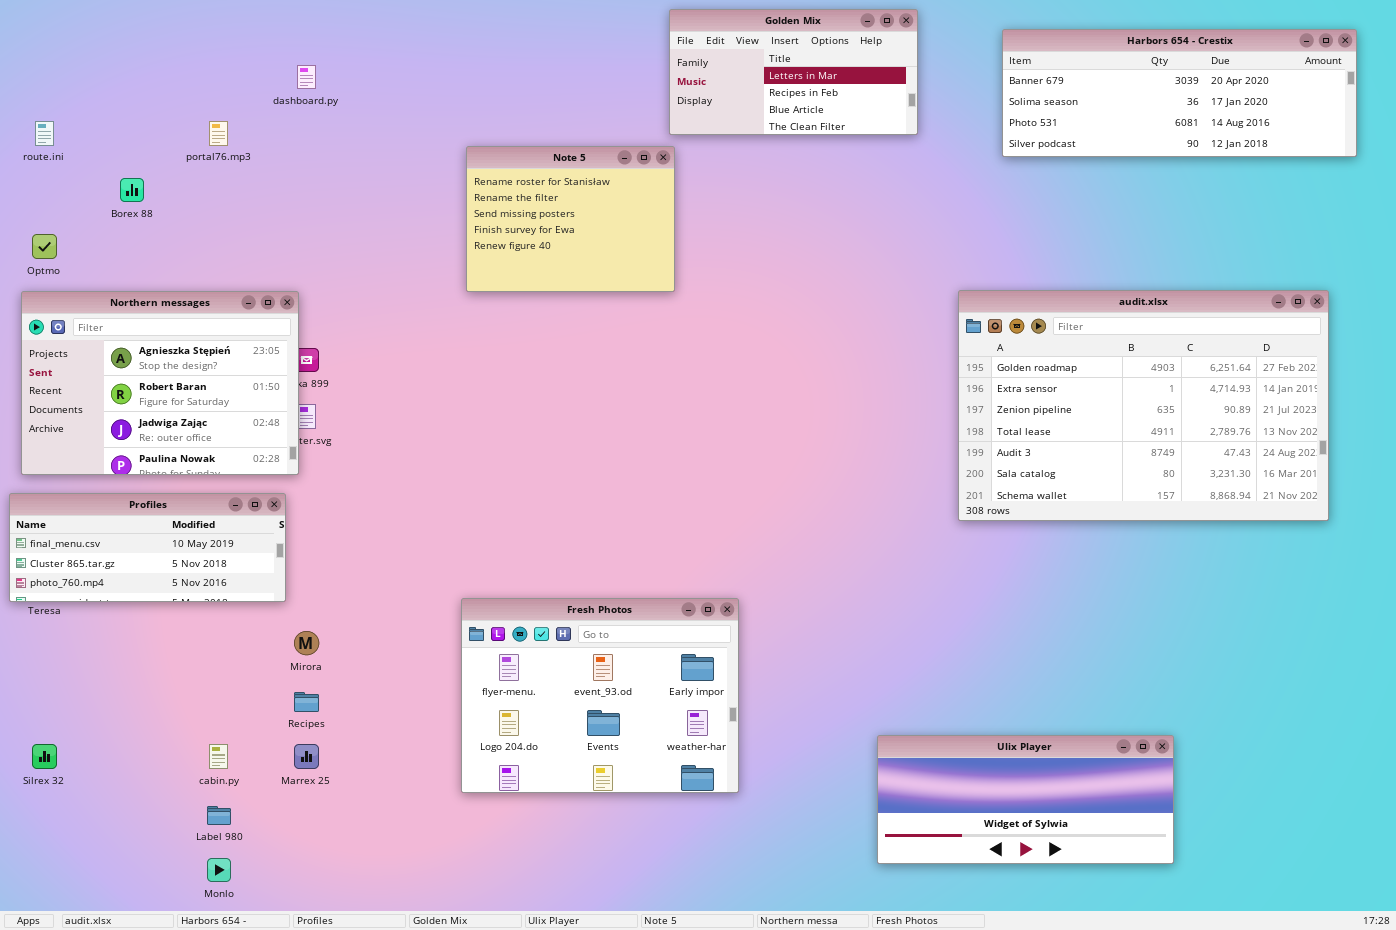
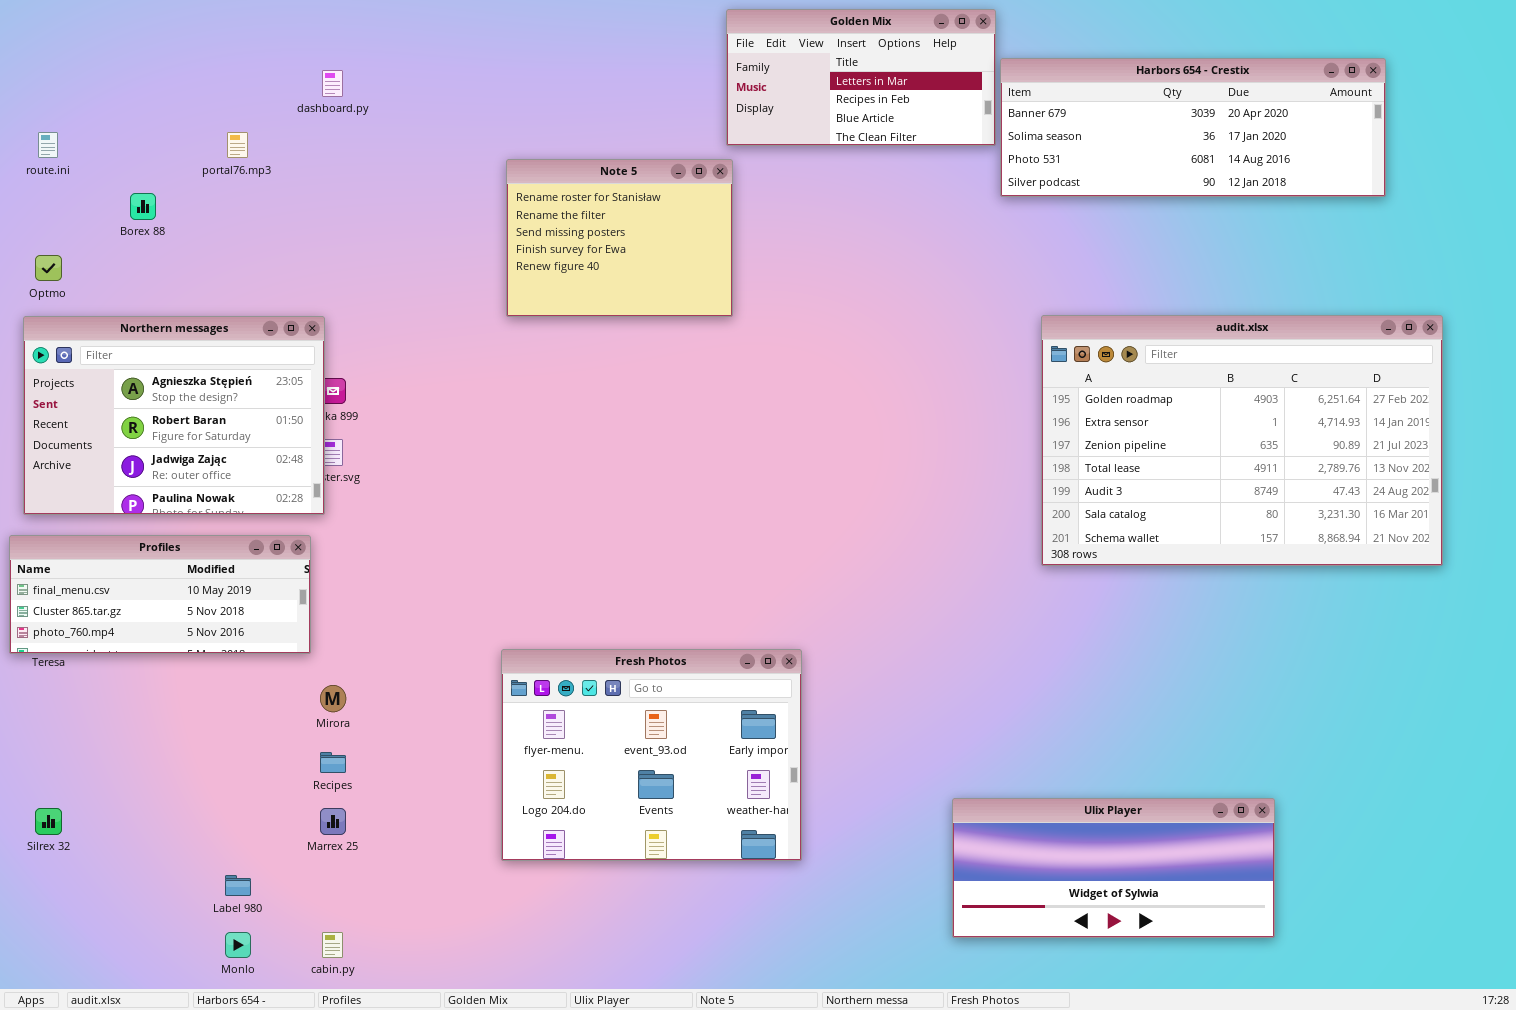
Harbors 654 - Crestix: [1002,29,1357,157] -> [1000,58,1386,197], moved
cabin.py: [209,744,228,769] -> [322,932,343,958], moved

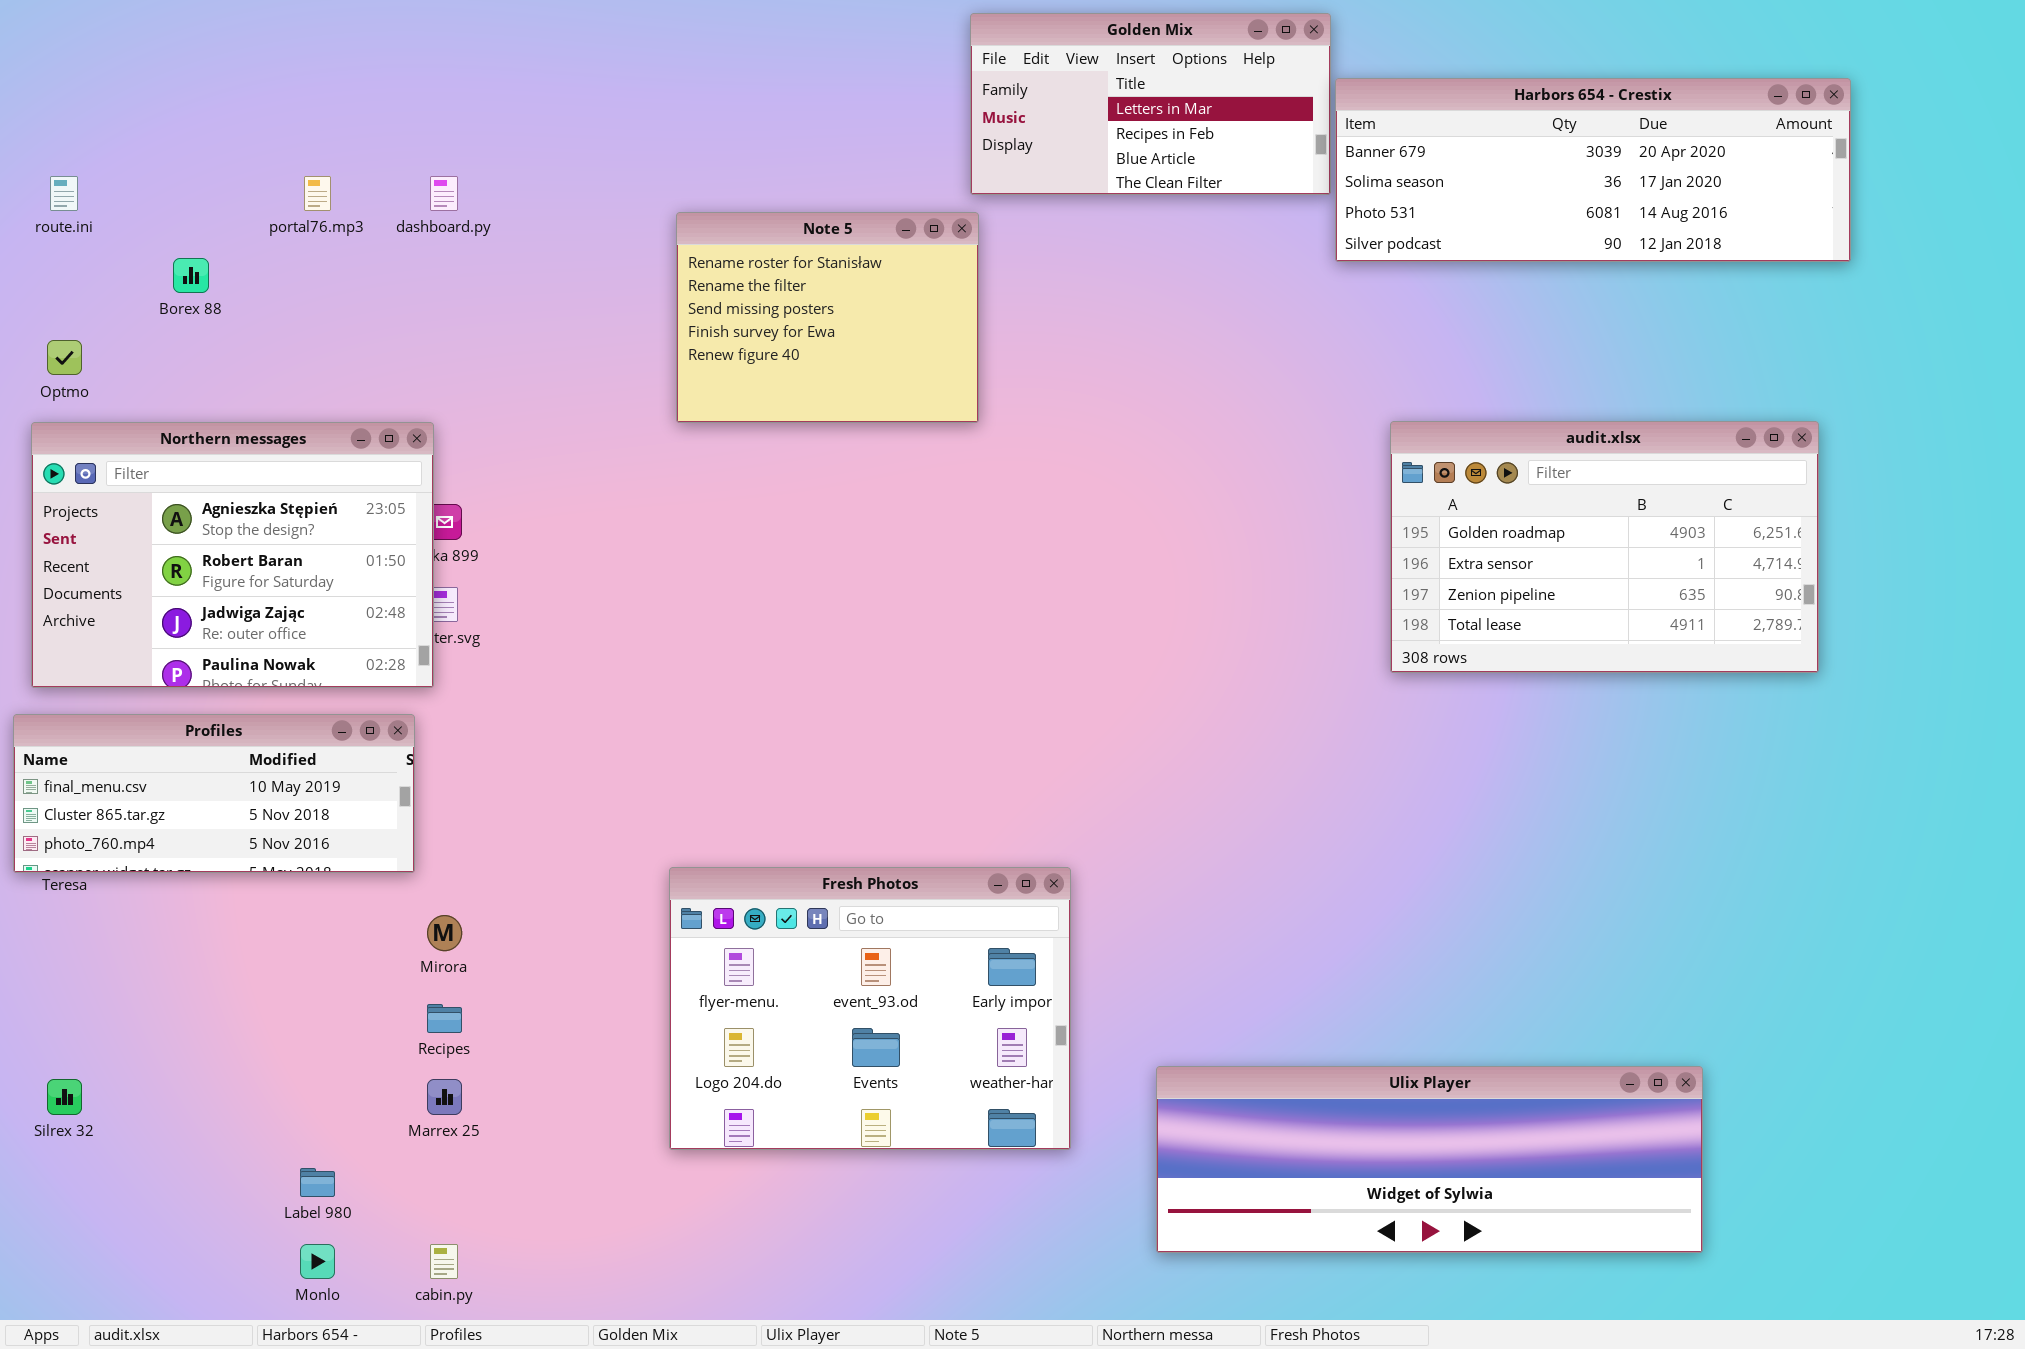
dashboard.py: [322,70,343,97] -> [430,176,458,211], moved
audit.xlsx: [1041,315,1443,566] -> [1390,421,1819,673], resized
Ulix Player: [952,798,1275,938] -> [1156,1066,1703,1253], resized

